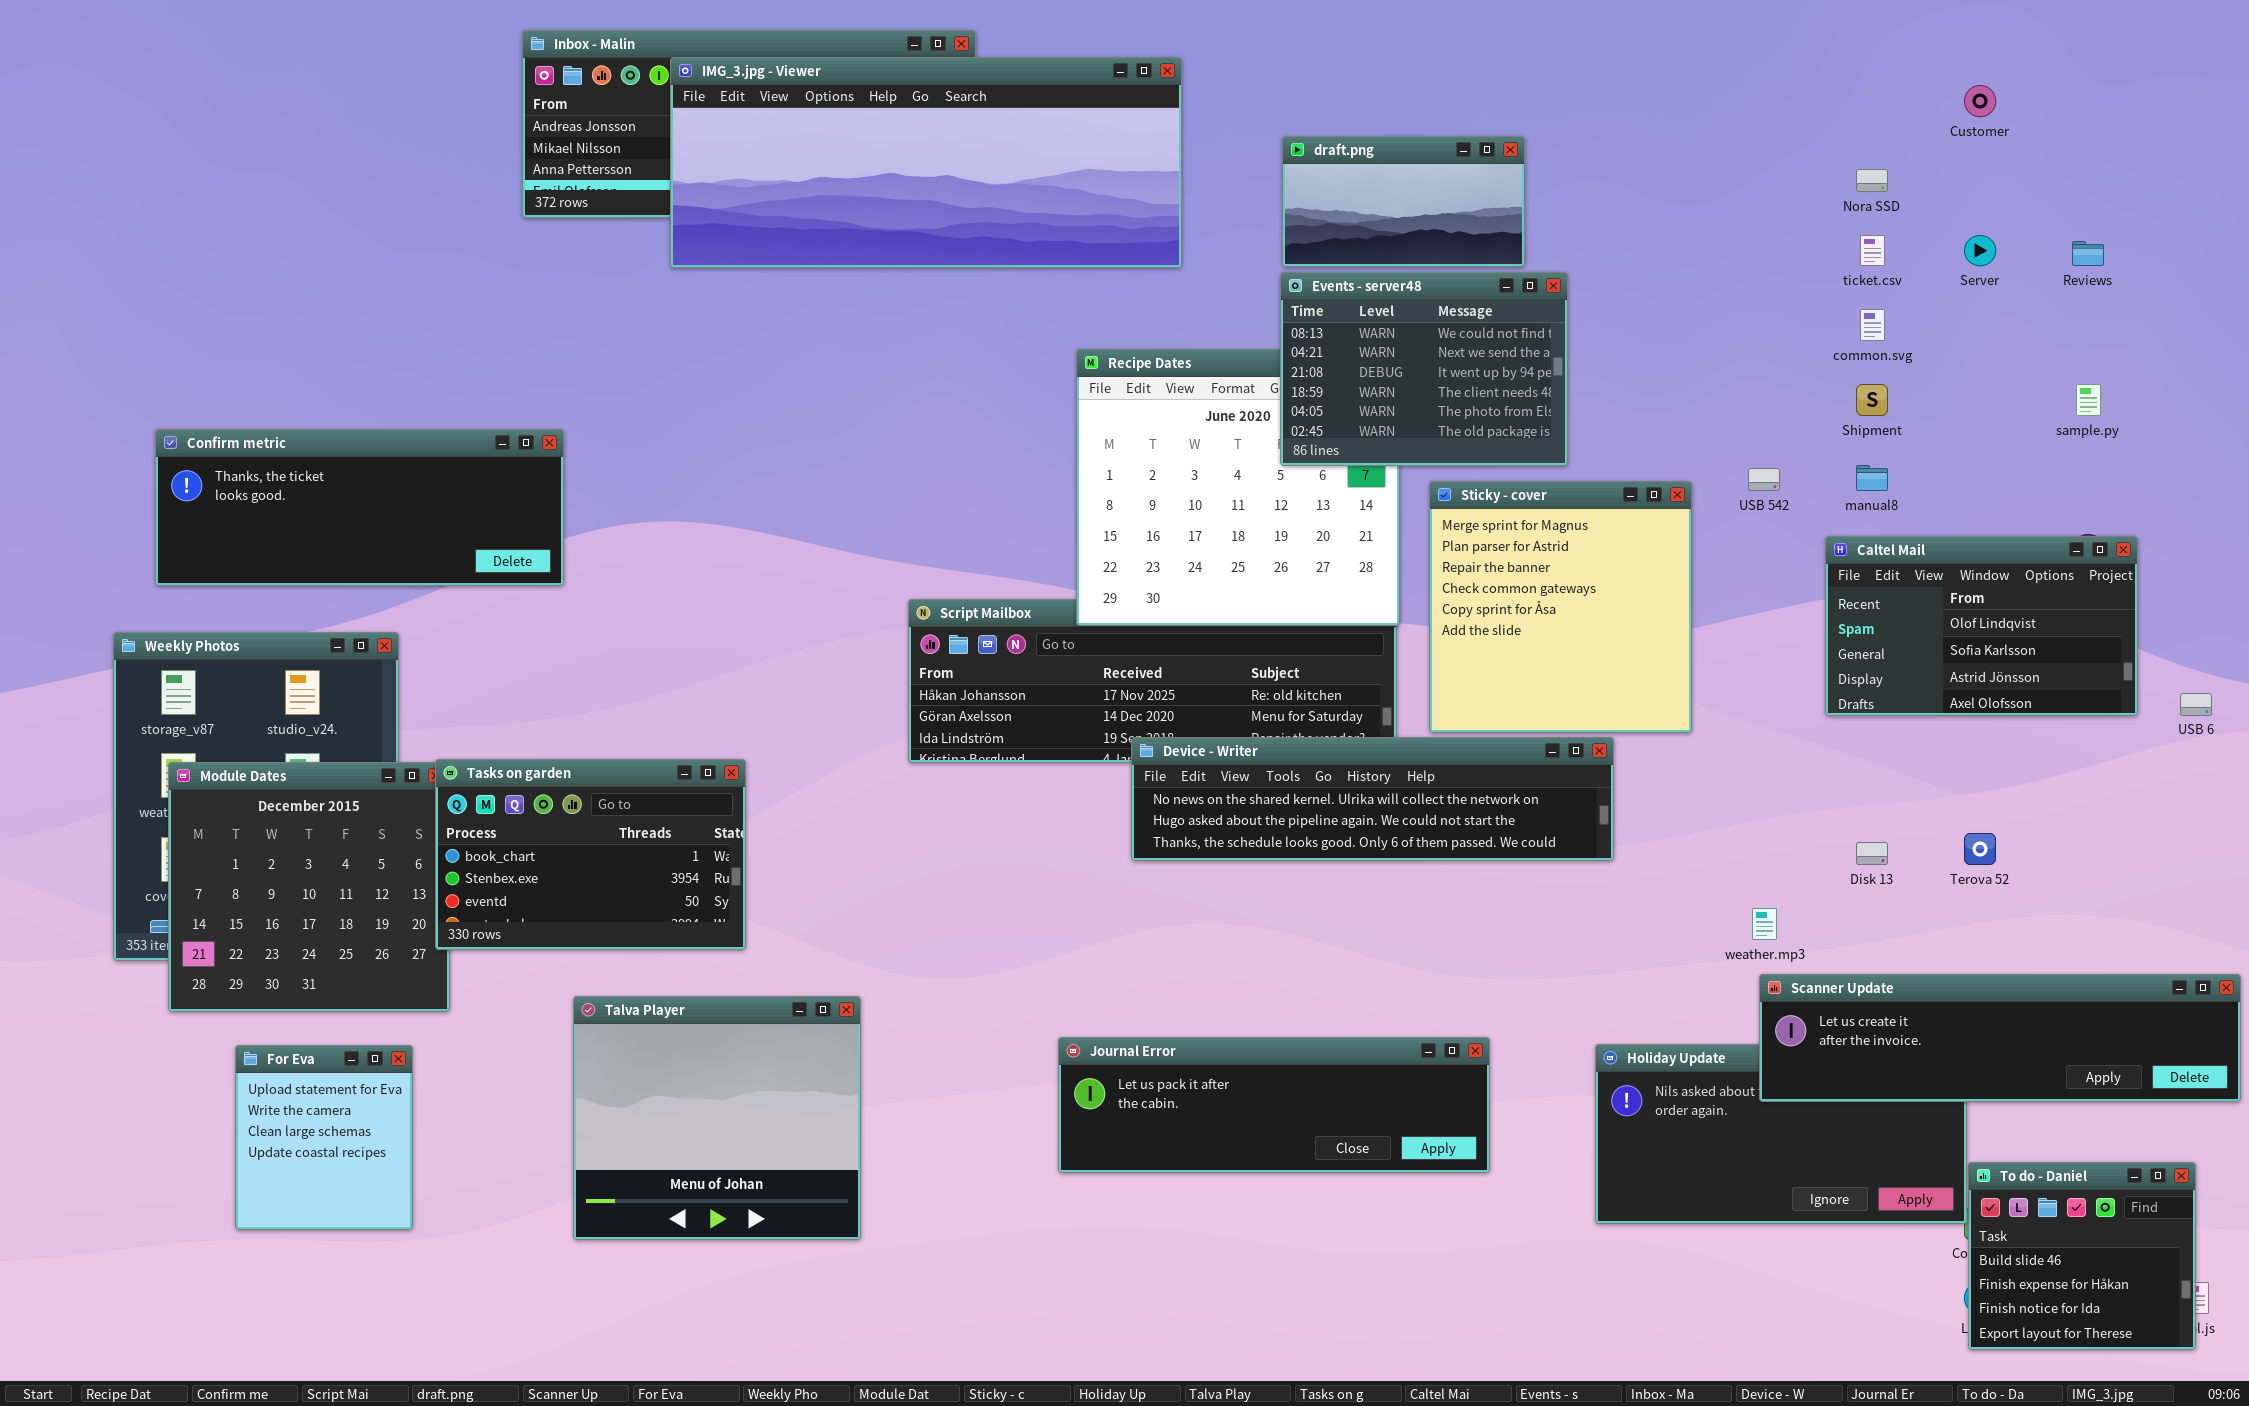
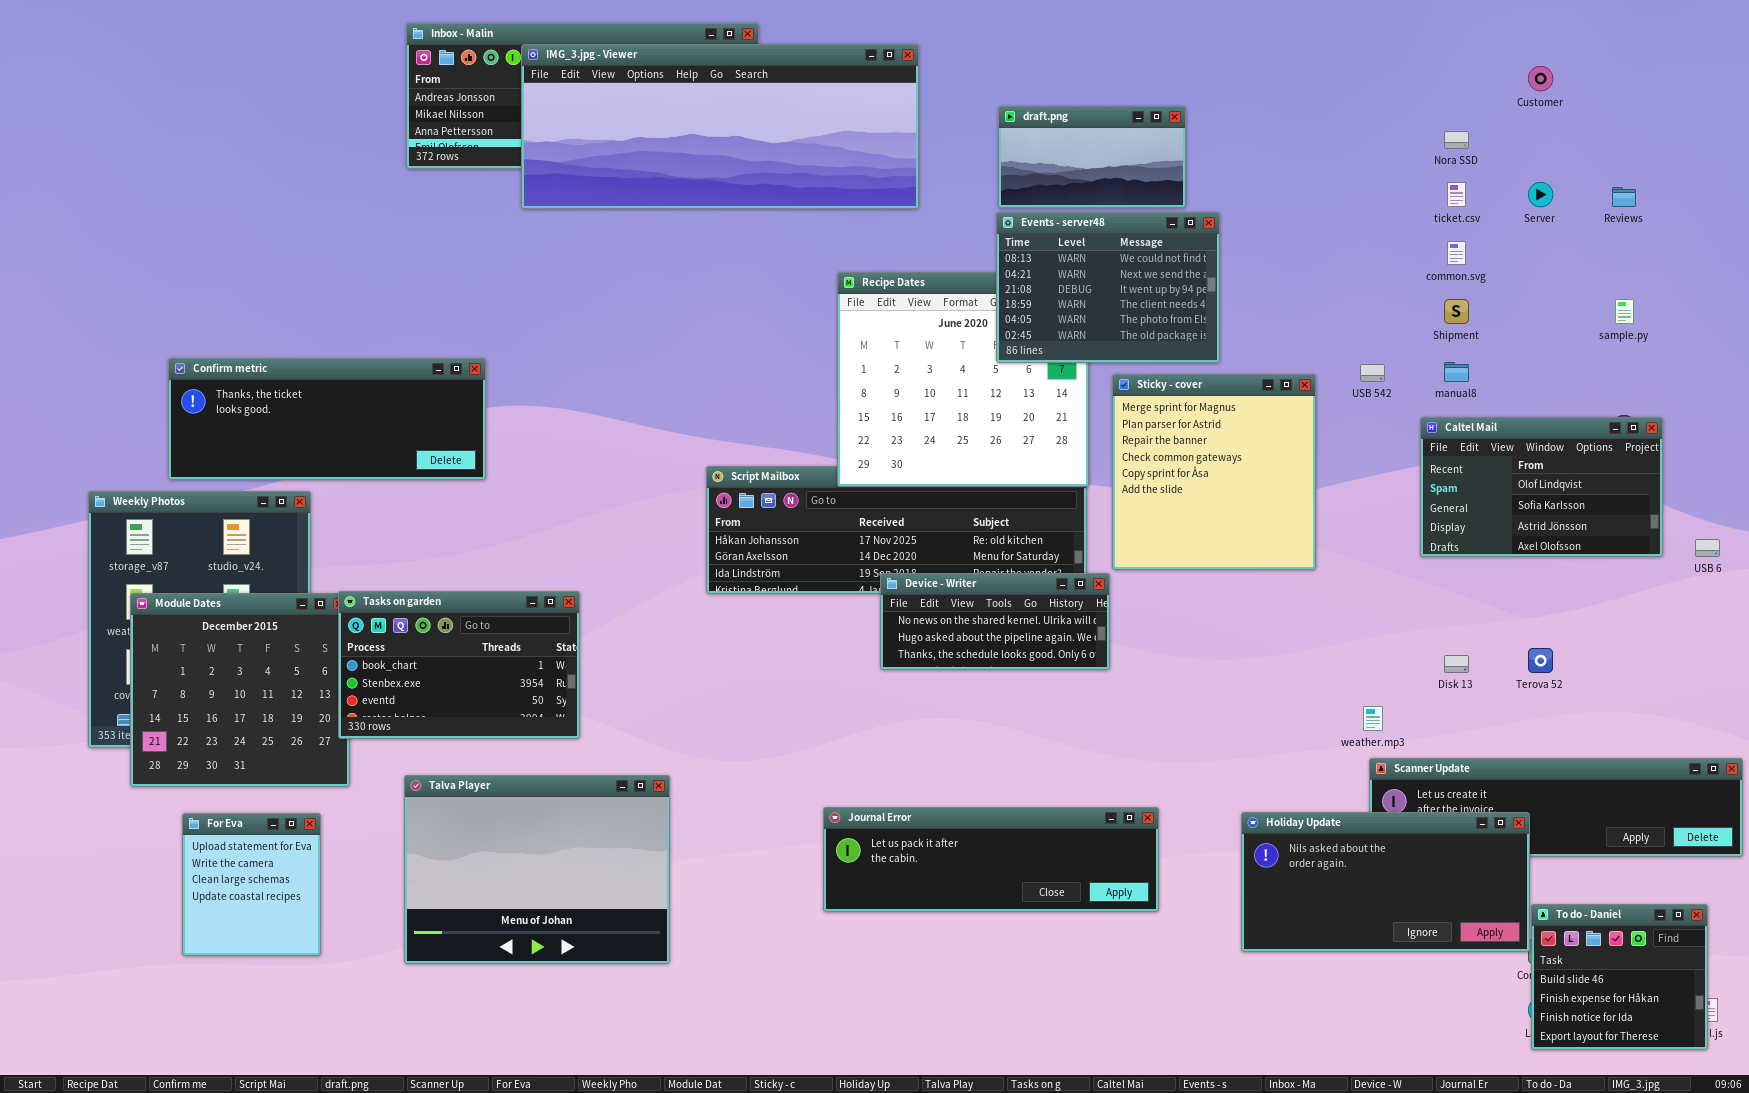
Confirm metric: [155,429,564,586] -> [168,358,486,480], moved
Device - Writer: [1131,737,1614,861] -> [880,573,1110,670], resized
Talva Player: [573,996,861,1240] -> [404,775,670,964], resized
Holiday Update: [1595,1044,1967,1224] -> [1241,812,1530,952], raised

